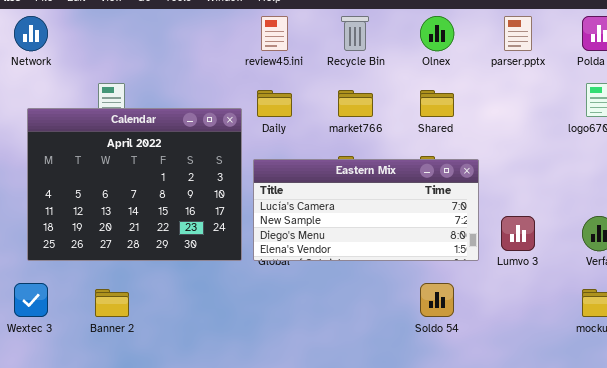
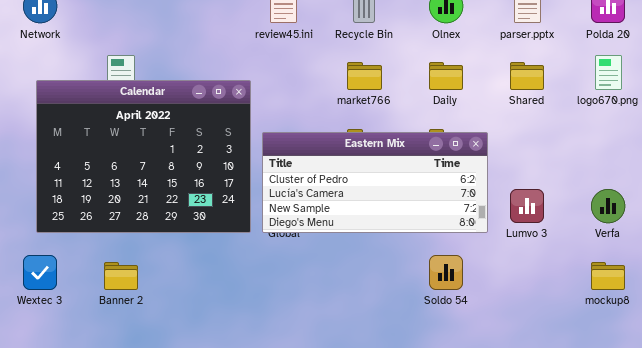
Daily: [257,90,292,117] -> [429,62,463,90], moved
Shared: [420,90,454,117] -> [510,62,544,90], moved
Eastern Mix: [253,159,479,261] -> [262,132,488,233], scrolled up 1 row

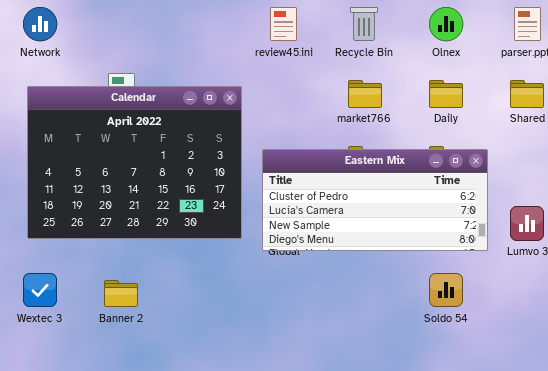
Calendar: [36,80,251,233] -> [27,86,242,239], moved

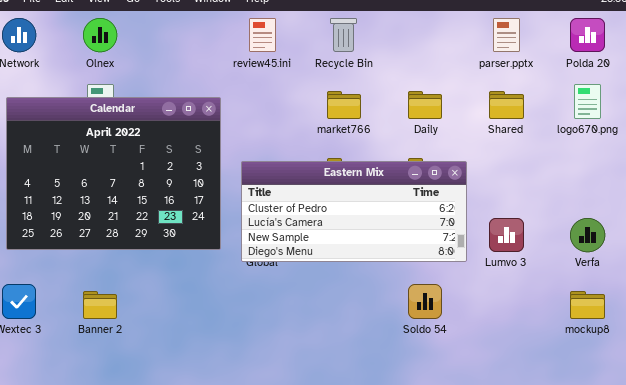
Olnex: [429,7,463,41] -> [83,18,117,52], moved

